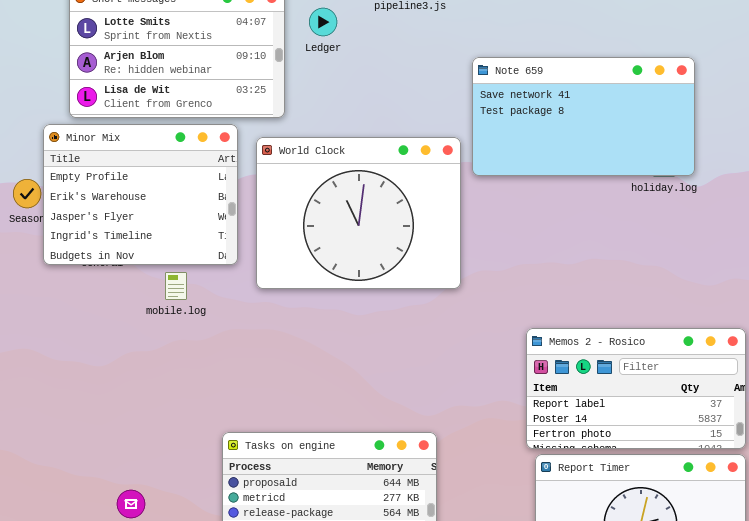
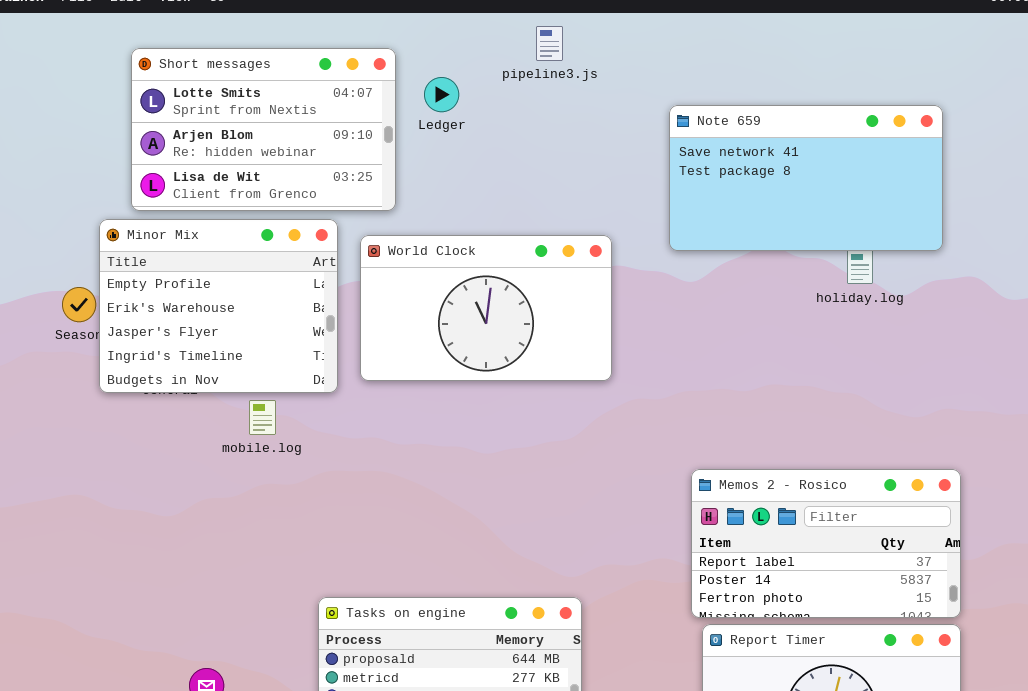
Note 659: [472,57,695,176] -> [669,105,943,251], moved
World Clock: [256,137,461,289] -> [360,235,612,381], resized

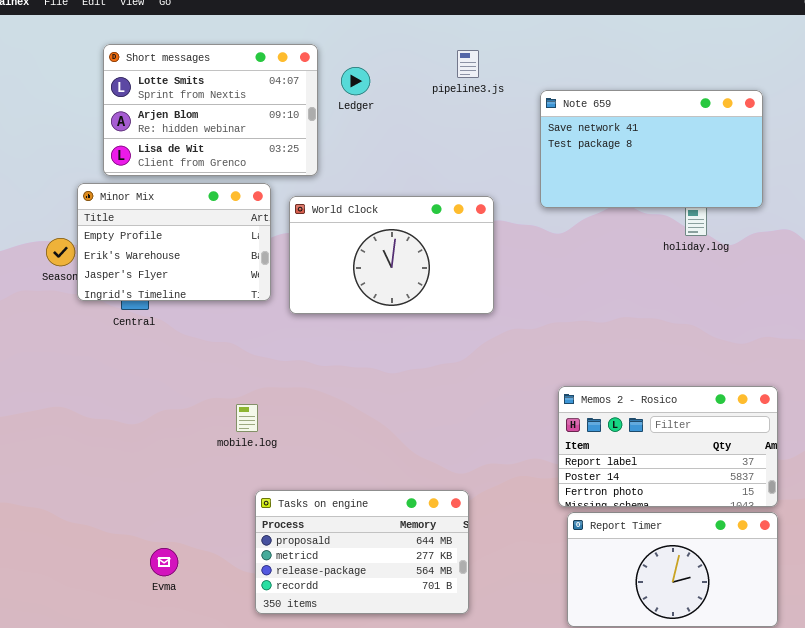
pipeline3.js: [536,26,563,61] -> [457,50,479,78], moved
Minor Mix: [99,219,338,393] -> [77,183,271,301], resized
mobile.log: [249,400,276,435] -> [236,404,258,432], moved

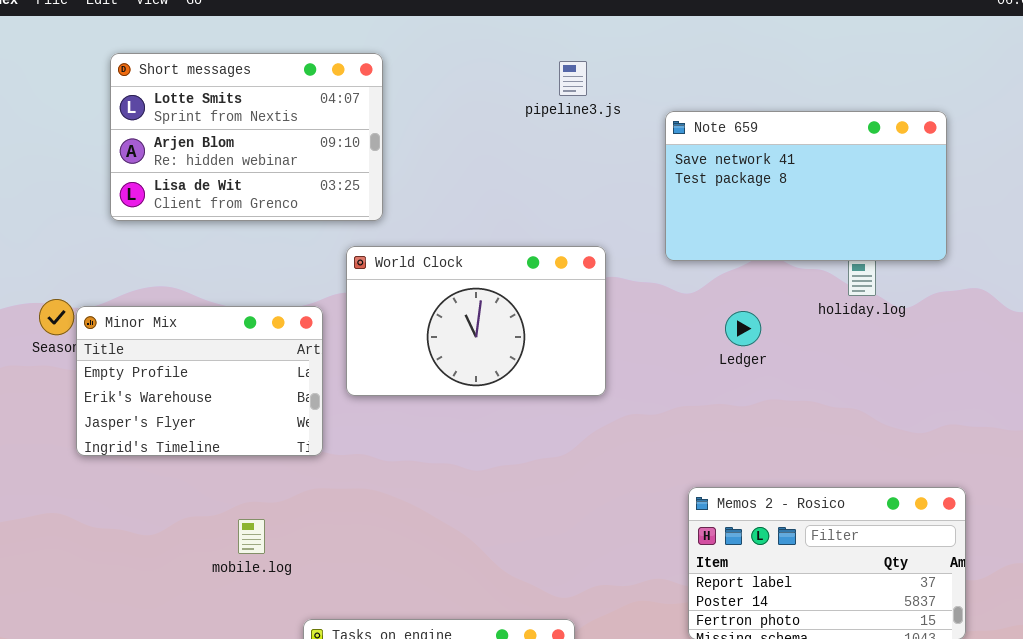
Ledger: [341,67,370,95] -> [725,311,761,346], moved
Minor Mix: [77,183,271,301] -> [76,306,323,456], moved
mobile.log: [236,404,258,432] -> [238,519,265,554], moved

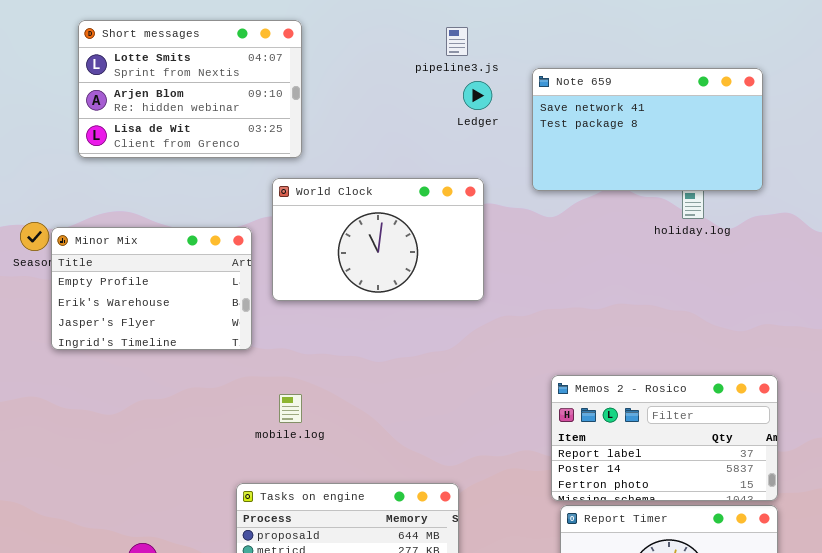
Ledger: [725,311,761,346] -> [463,81,492,110], moved
mobile.log: [238,519,265,554] -> [279,394,302,423], moved

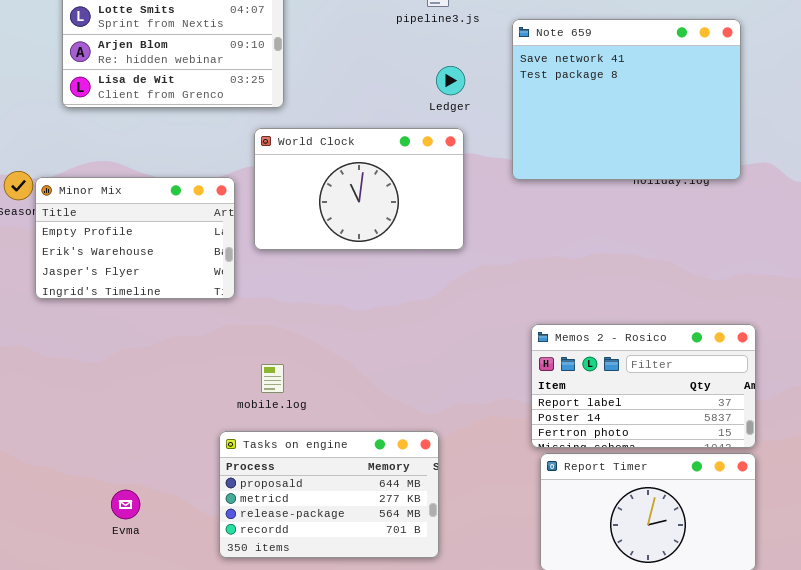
Note 659: [532,68,763,191] -> [512,19,741,180], resized
Ledger: [463,81,492,110] -> [436,66,465,95], moved
mobile.log: [279,394,302,423] -> [261,364,284,393], moved

